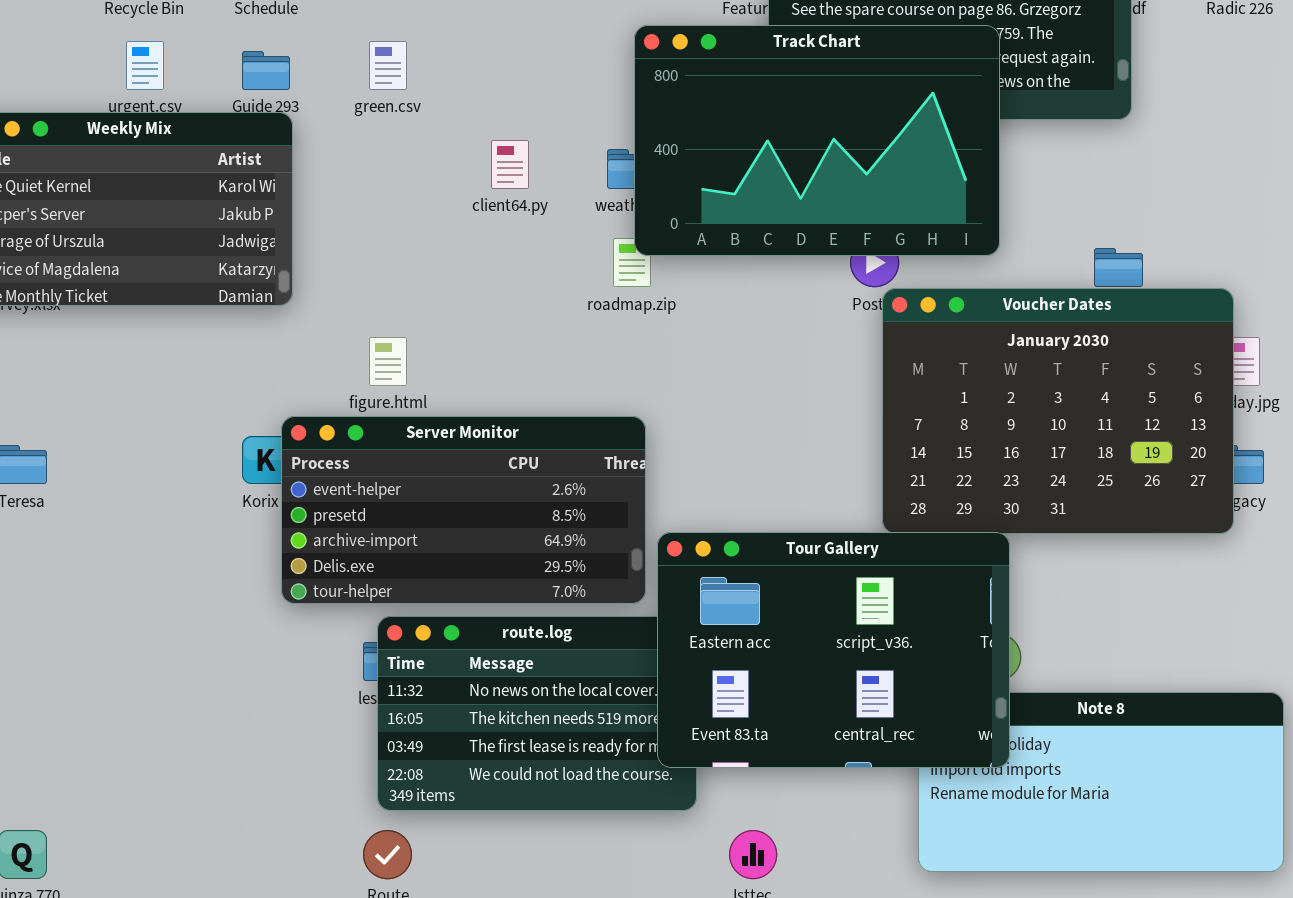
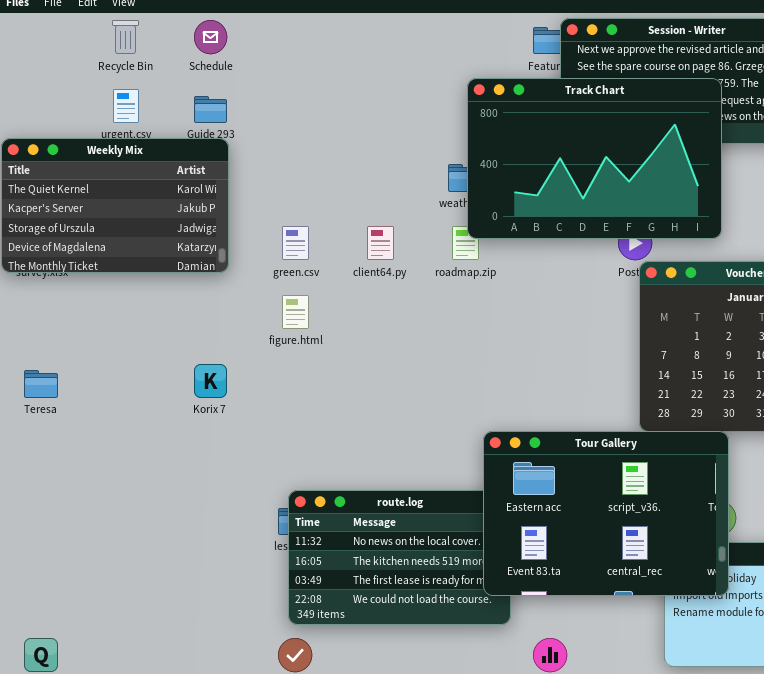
green.csv: [369,41,407,90] -> [282,226,309,260], moved
client64.py: [491,140,529,189] -> [367,226,394,260], moved
Server Monitor: [281,416,646,604] -> none, closed

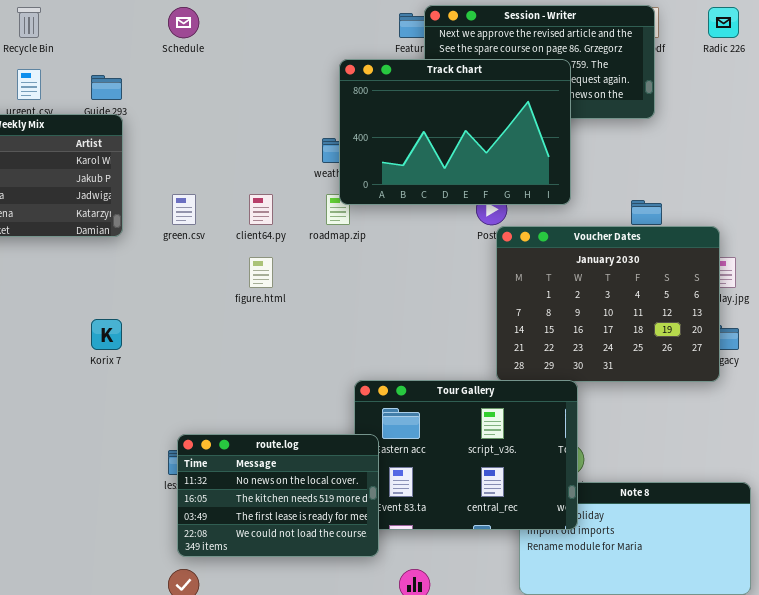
Schedule: [194,20,227,54] -> [168,7,199,38], moved
figure.html: [282,295,309,329] -> [249,257,273,288], moved
route.log: [288,490,511,625] -> [177,434,379,557], raised

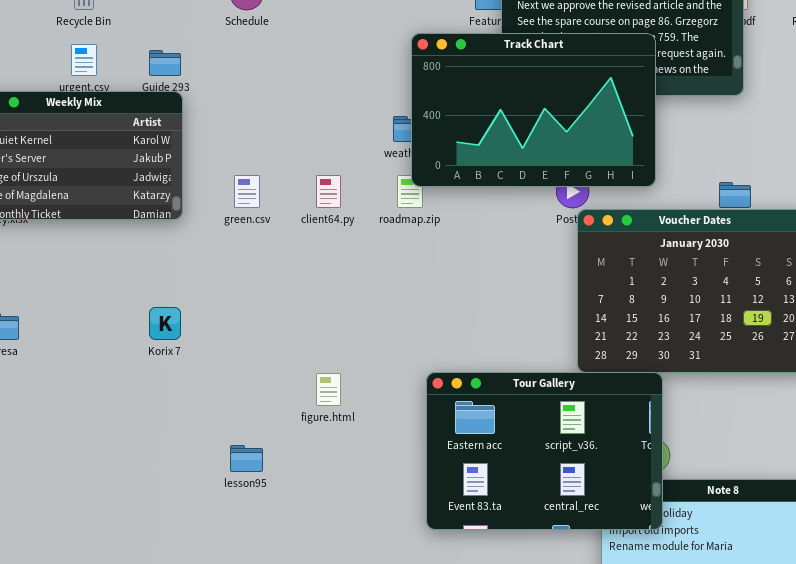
figure.html: [249,257,273,288] -> [316,373,341,406], moved
route.log: [177,434,379,557] -> none, closed

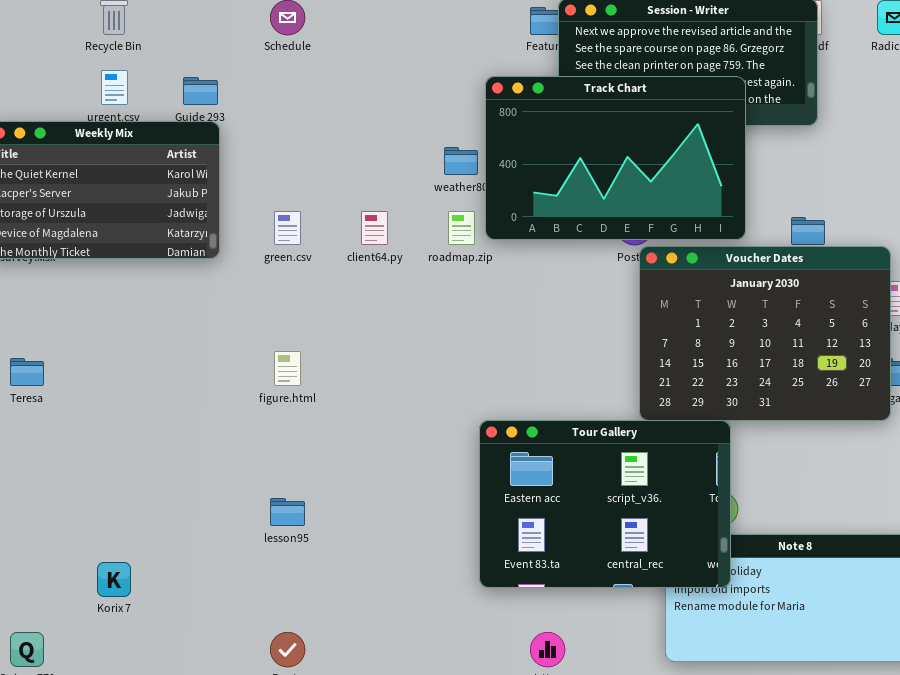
Track Chart: [411,33,656,187] -> [485,76,746,240], moved
Korix 7: [149,307,181,340] -> [97,562,131,597], moved
figure.html: [316,373,341,406] -> [274,351,301,386], moved

